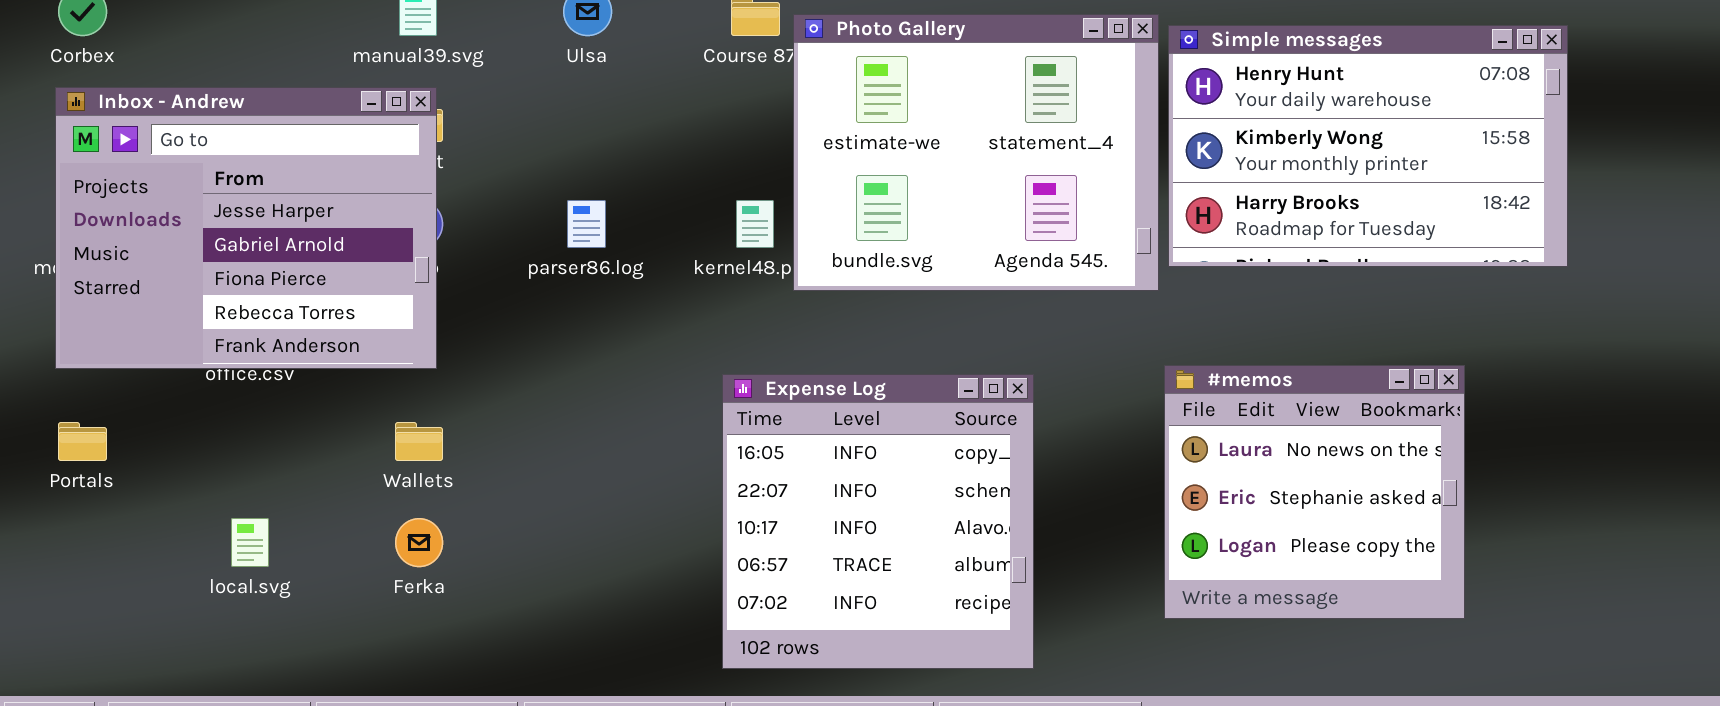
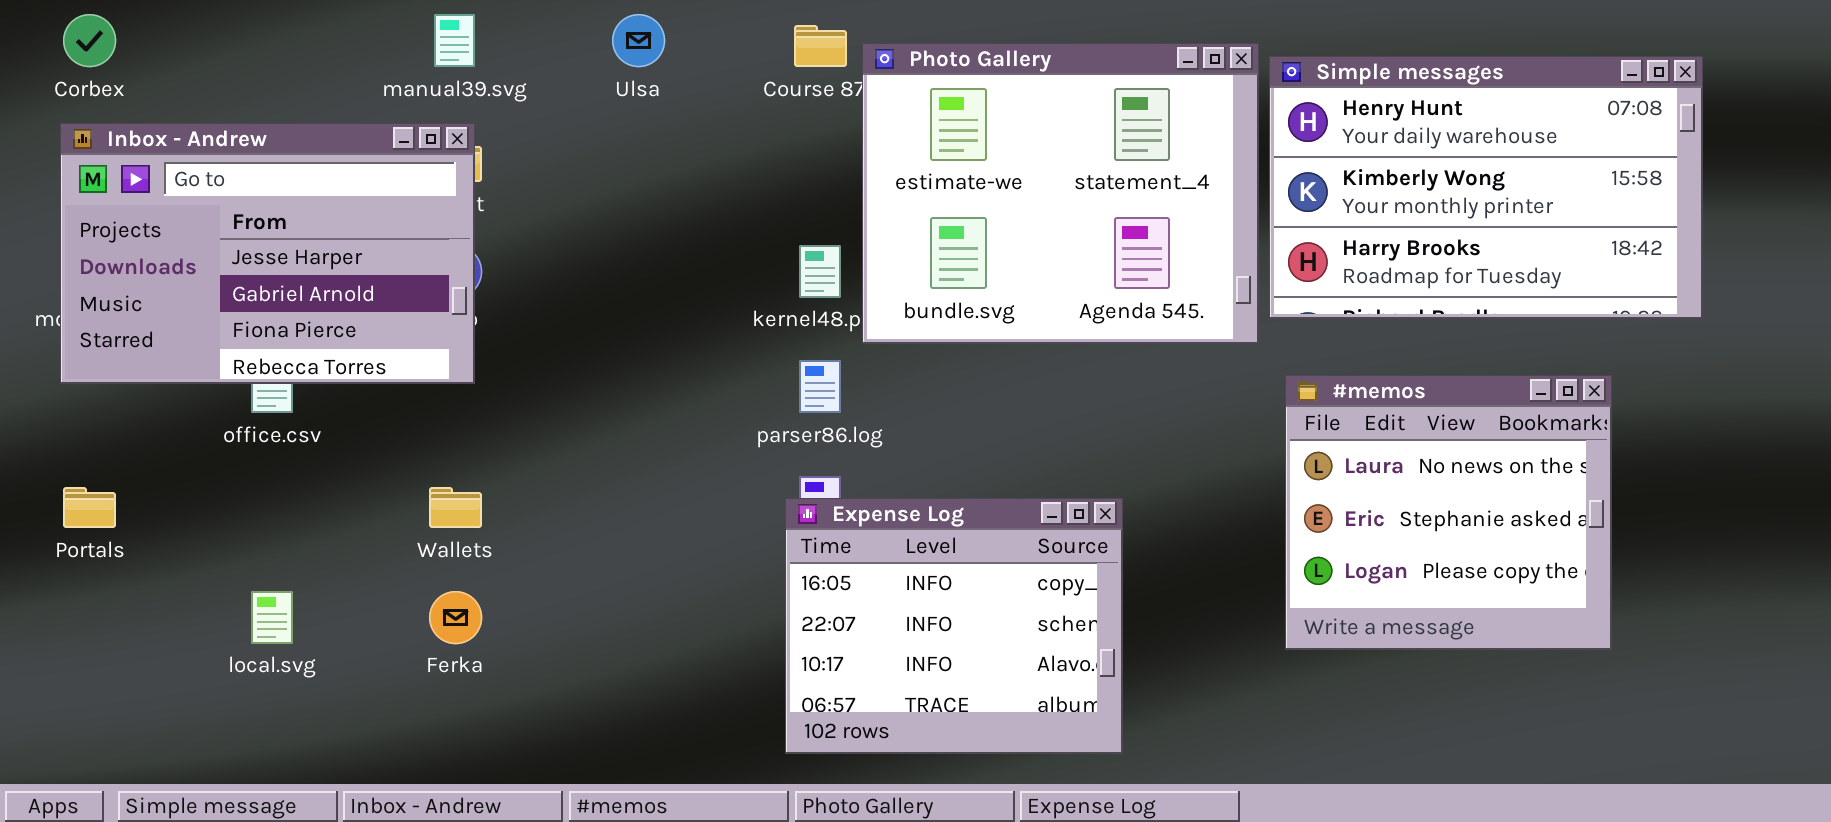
Inbox - Andrew: [55,87,437,369] -> [60,123,475,384], resized
parser86.log: [567,200,606,248] -> [799,360,841,413], moved
#memos: [1164,365,1465,619] -> [1285,375,1612,650], moved
Expense Log: [722,374,1034,669] -> [785,498,1123,754], resized

